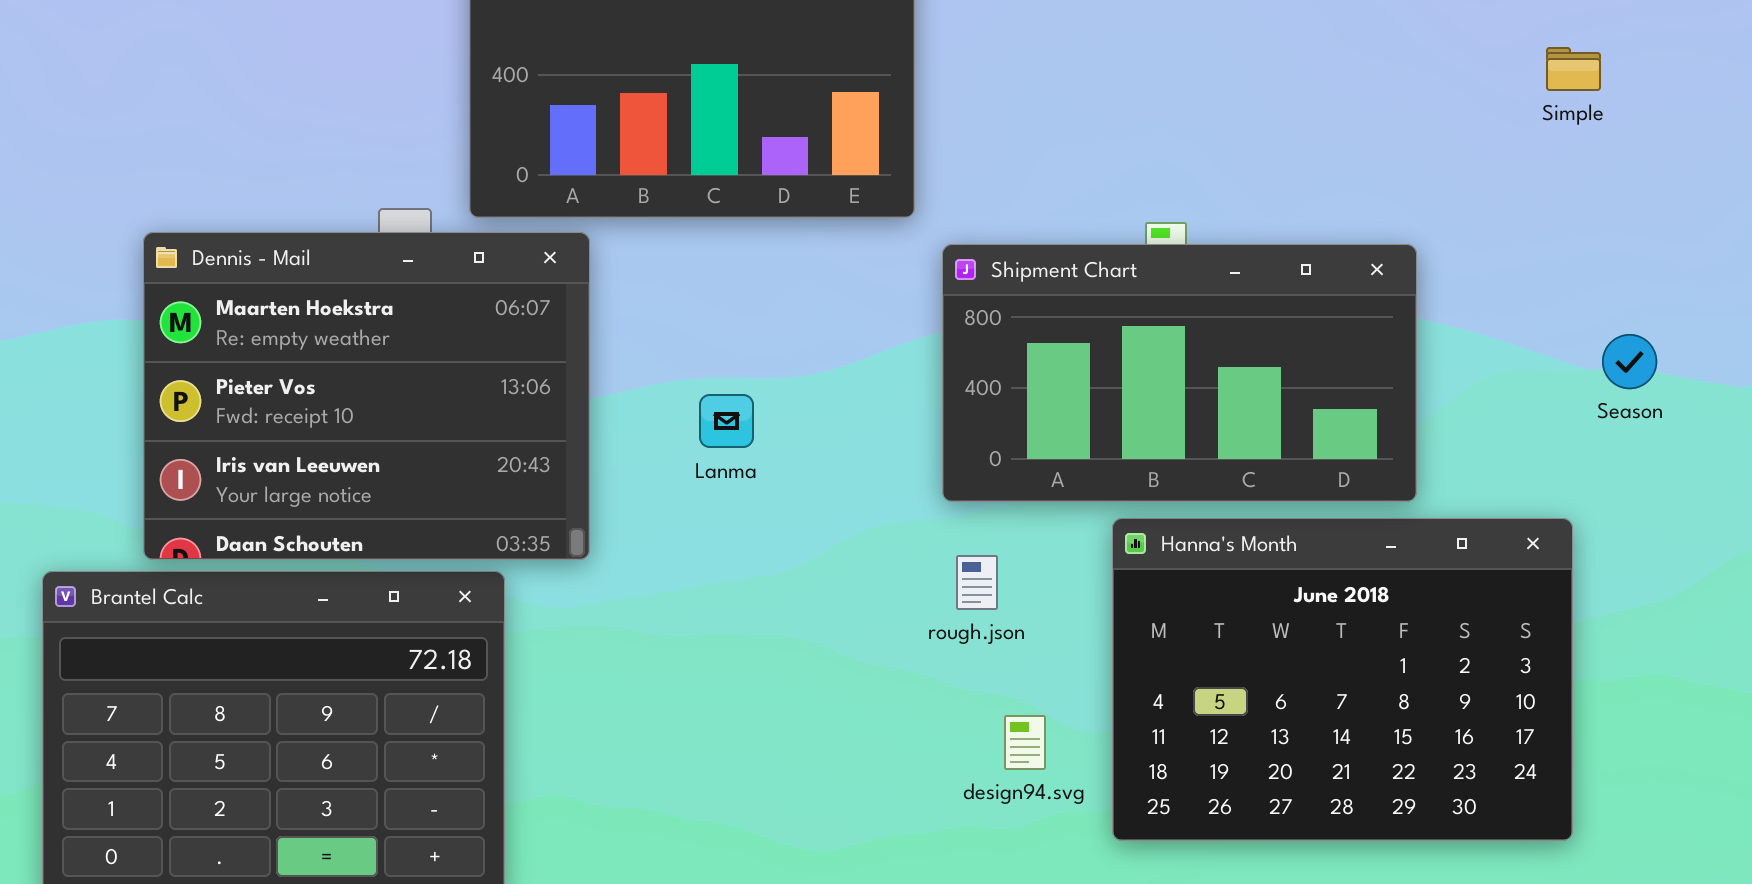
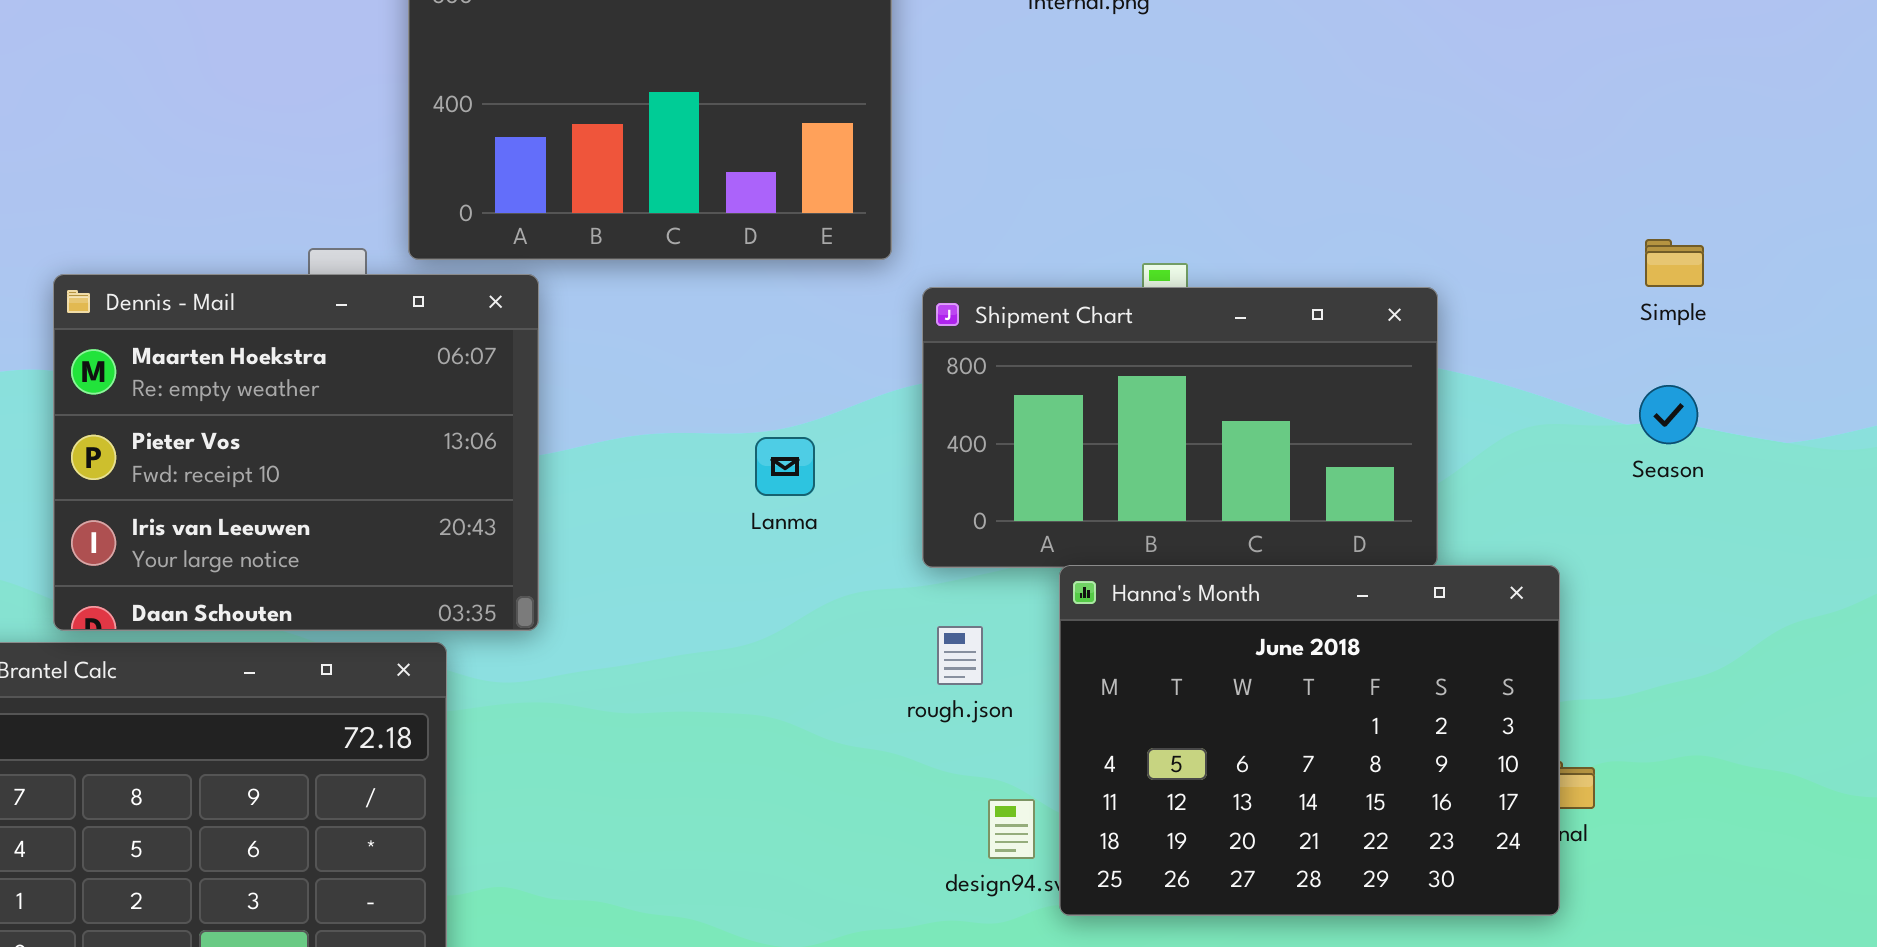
Simple: [1546,47,1601,91] -> [1645,239,1704,287], moved
Lanma: [699,394,754,448] -> [755,437,815,496], moved
Hanna's Month: [1112,518,1573,841] -> [1059,565,1560,916], moved

